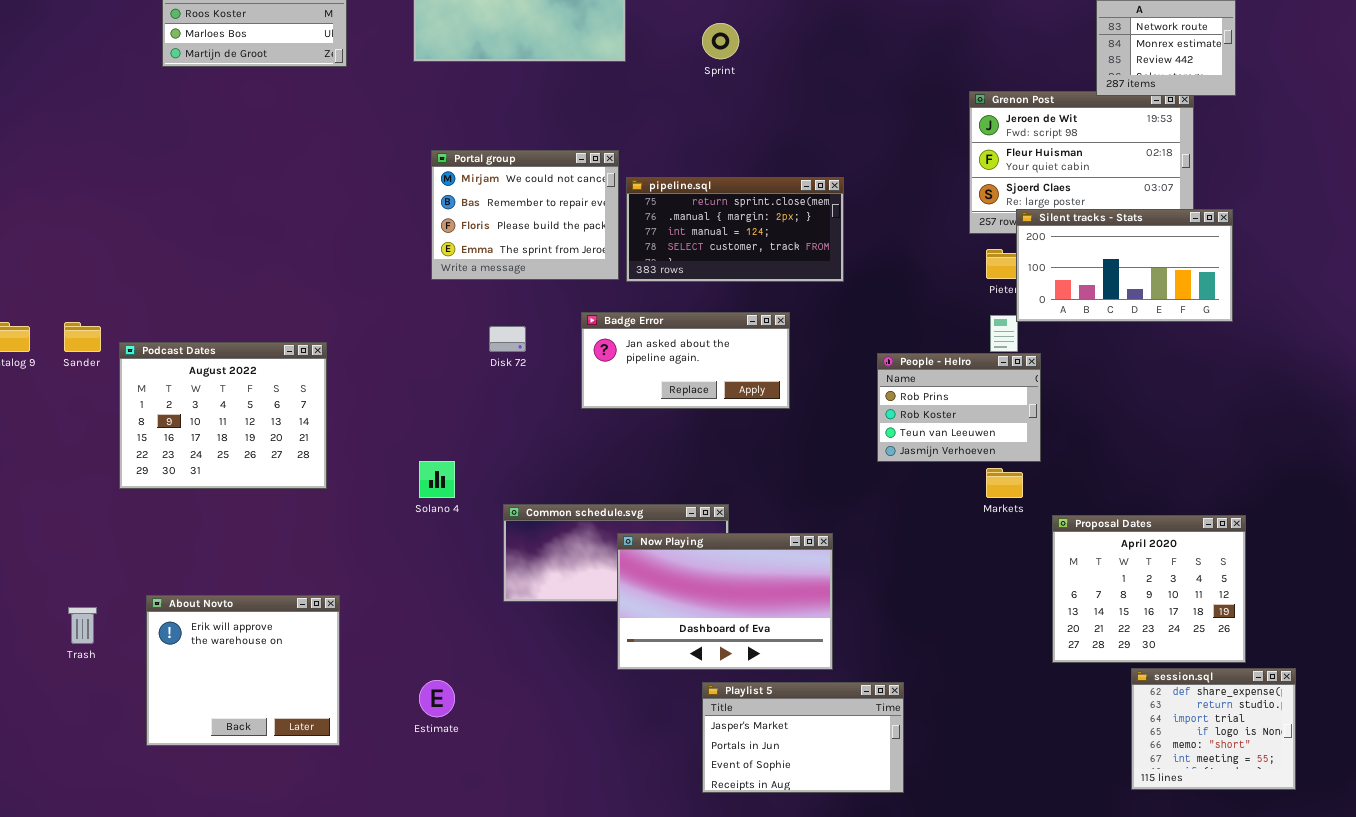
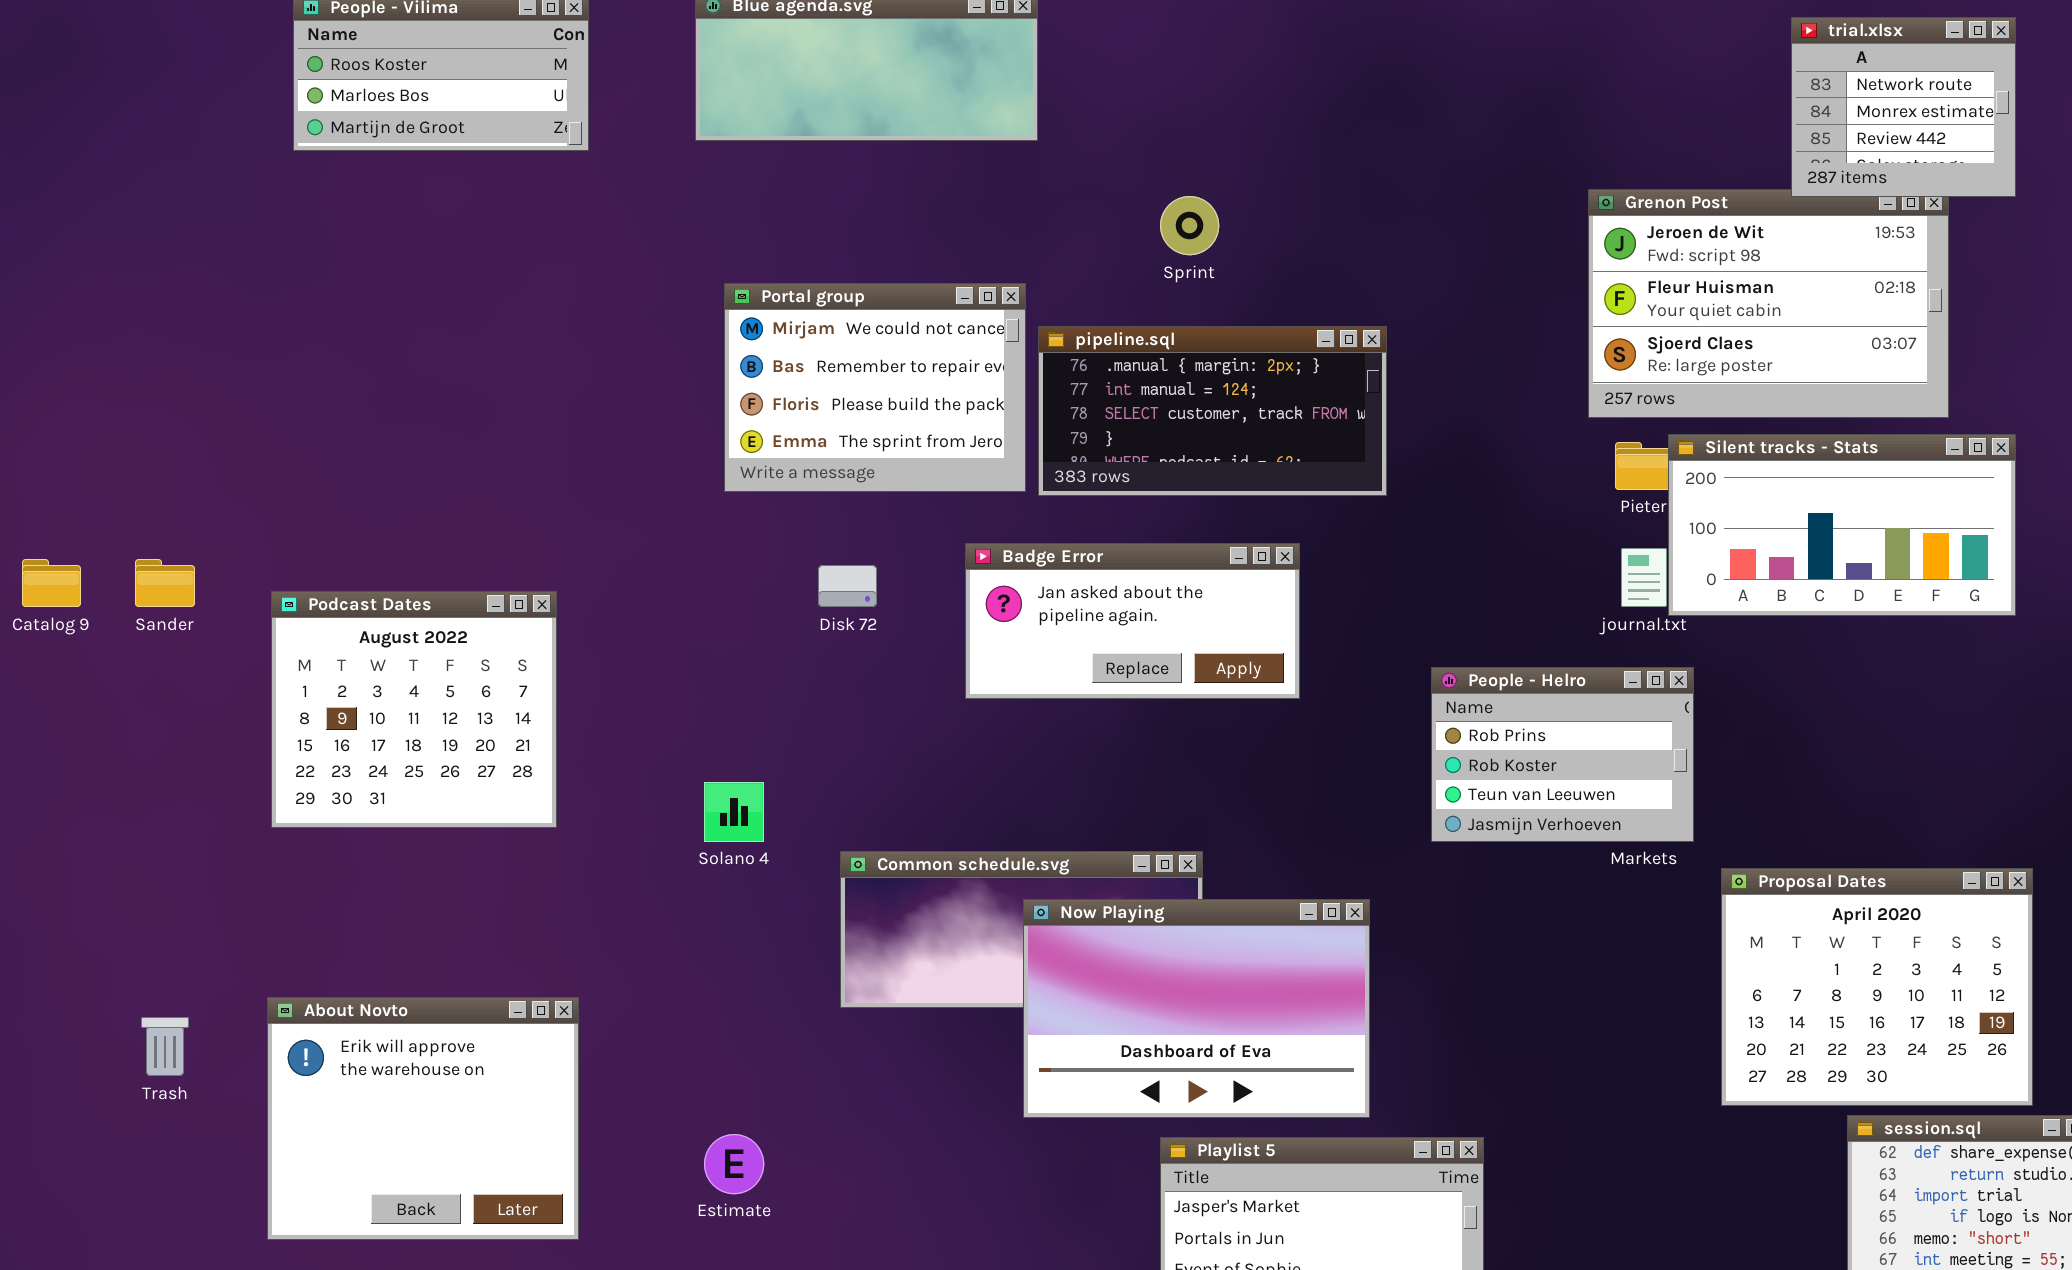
Sprint: [702,23,739,59] -> [1160,196,1219,255], moved
pipeline.sql: [626,177,844,282] -> [1038,326,1387,496], scrolled down 1 row
Silent tracks - Stats: [1016,209,1233,322] -> [1668,434,2016,616], moved
Podcast Dates: [119,342,327,489] -> [271,591,557,828], resized
People - Helro: [877,353,1041,462] -> [1431,667,1694,842], moved

